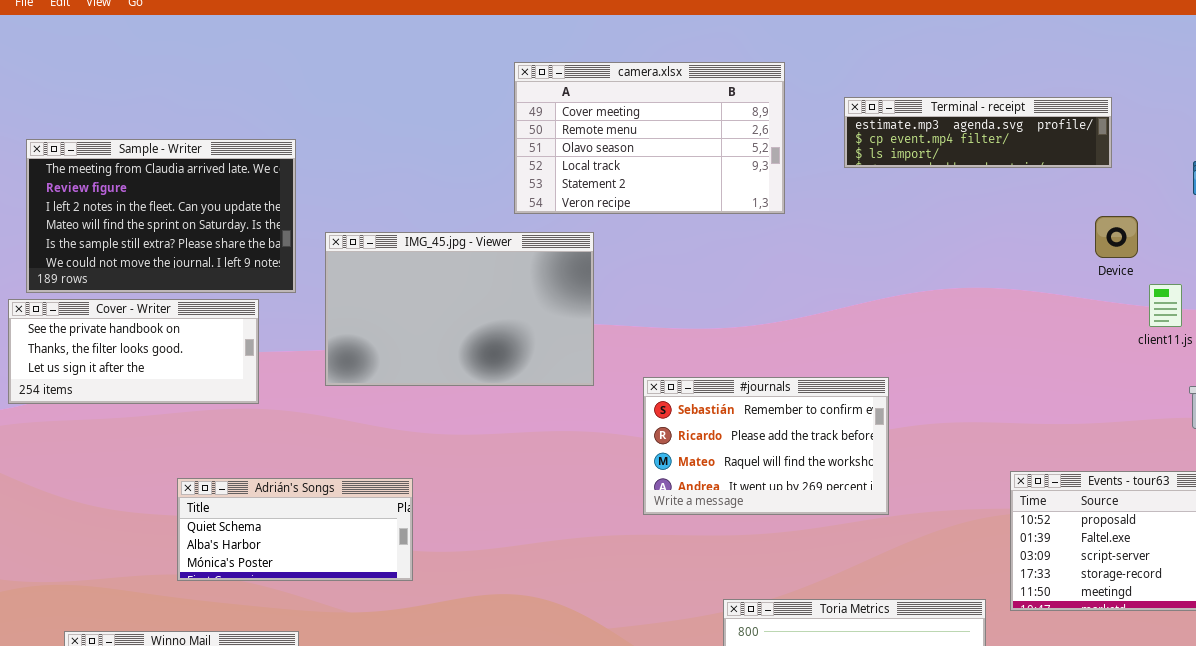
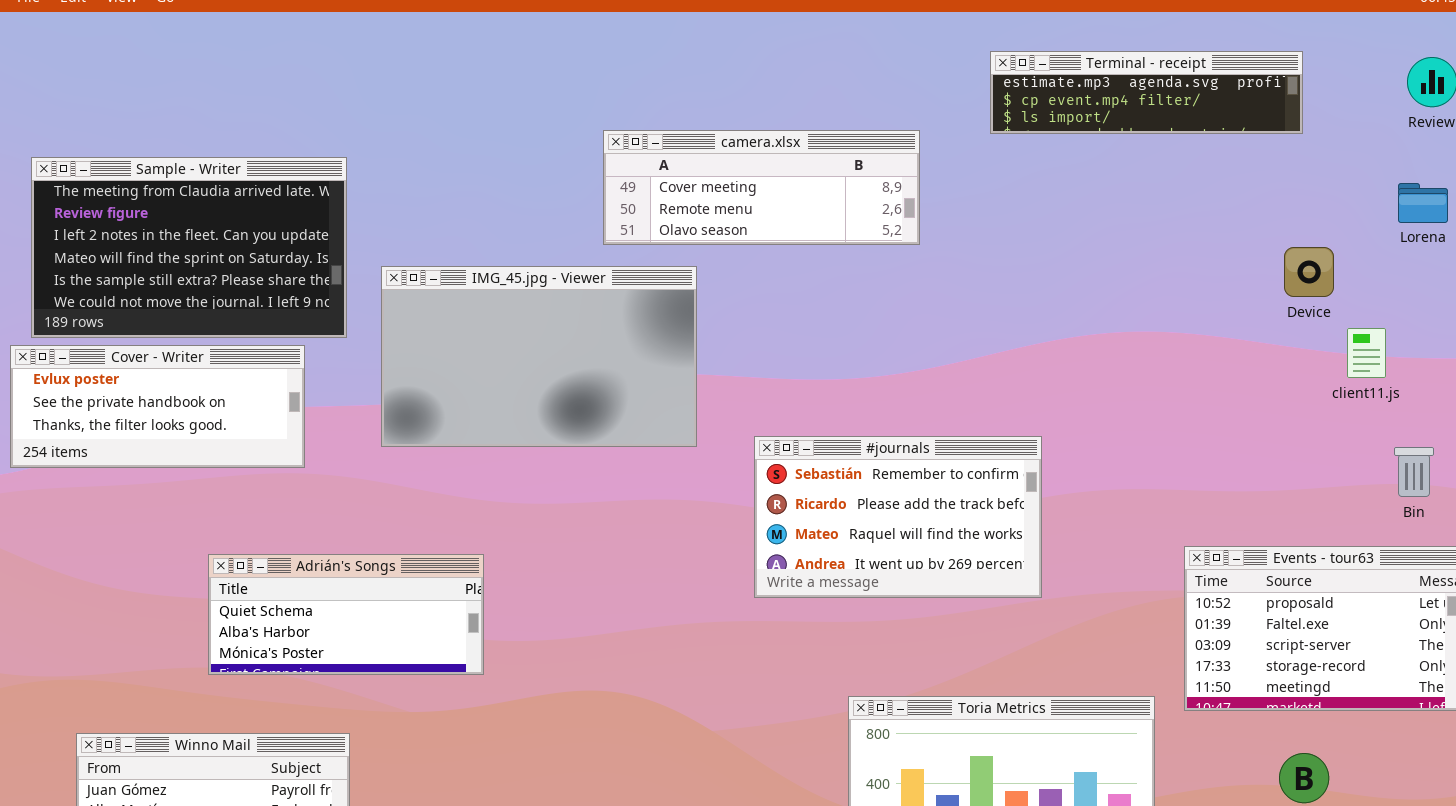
camera.xlsx: [514,62,785,214] -> [603,130,920,245], resized
Terminal - receipt: [844,97,1112,168] -> [990,51,1303,134], moved
Cover - Writer: [8,299,259,404] -> [10,345,305,468], scrolled up 1 row

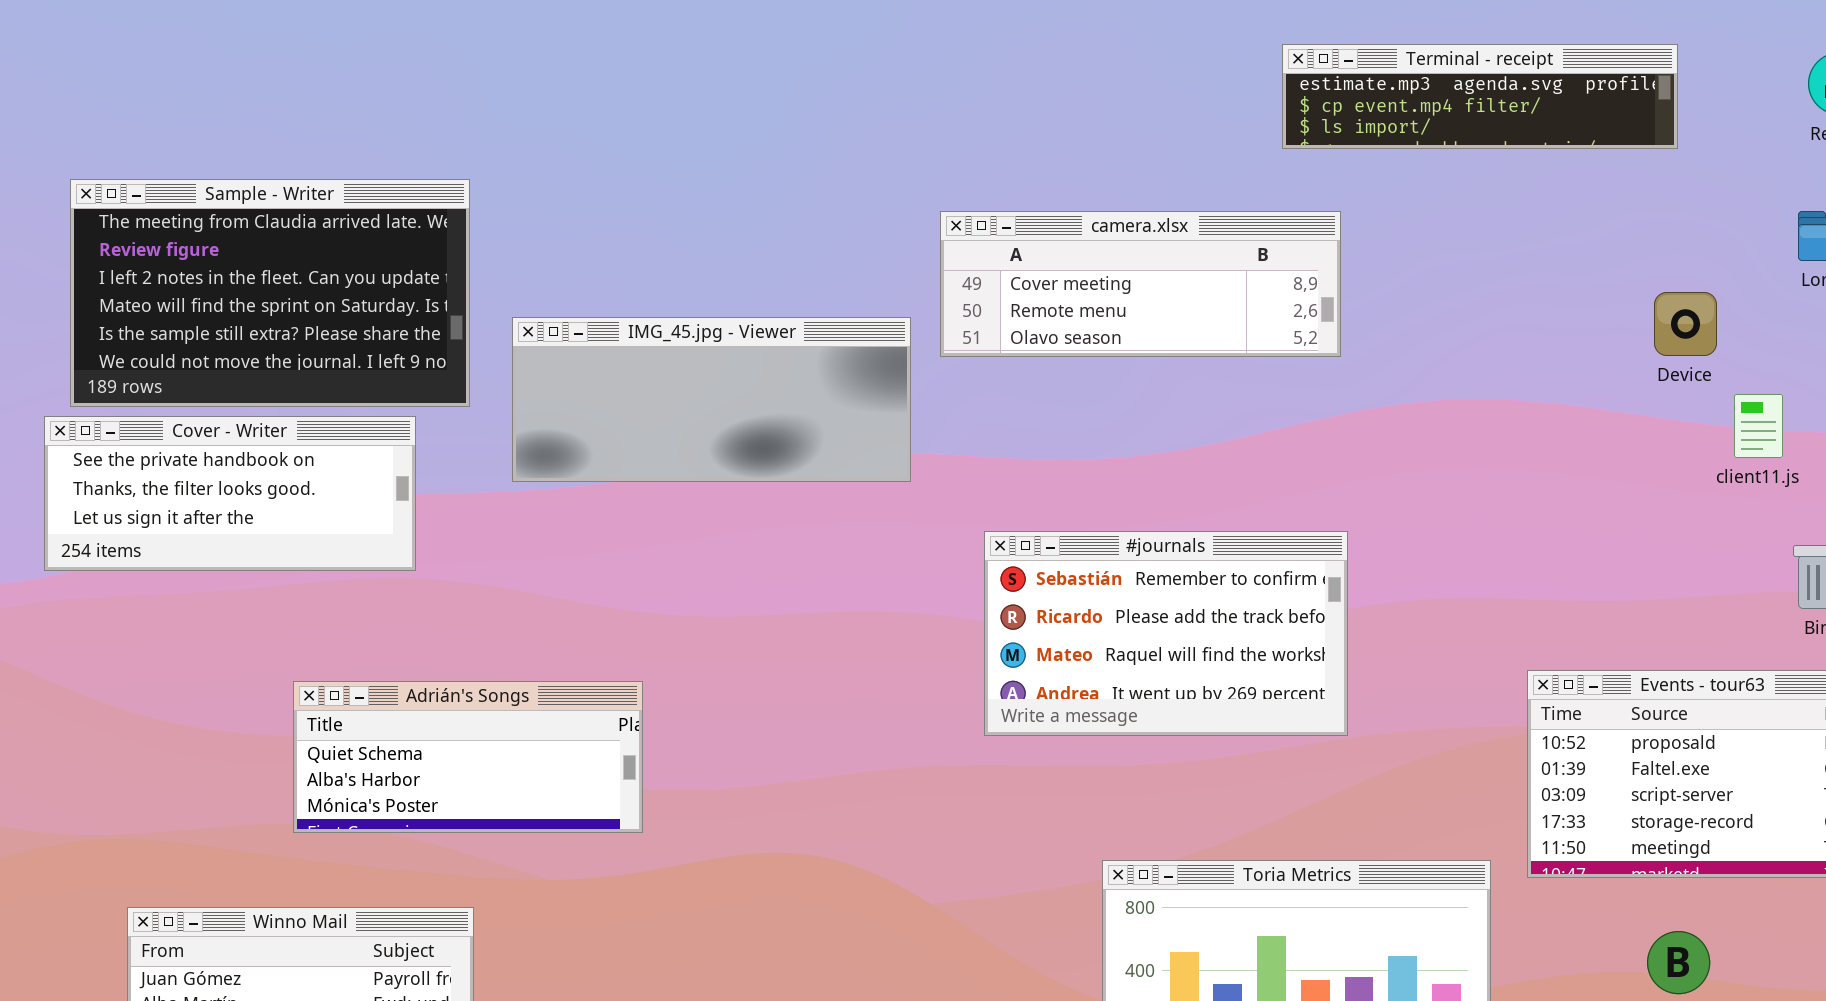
camera.xlsx: [603,130,920,245] -> [940,211,1341,357], moved
IMG_45.jpg - Viewer: [381,266,697,447] -> [512,317,911,482], resized
Cover - Writer: [10,345,305,468] -> [44,416,416,571], scrolled down 1 row

